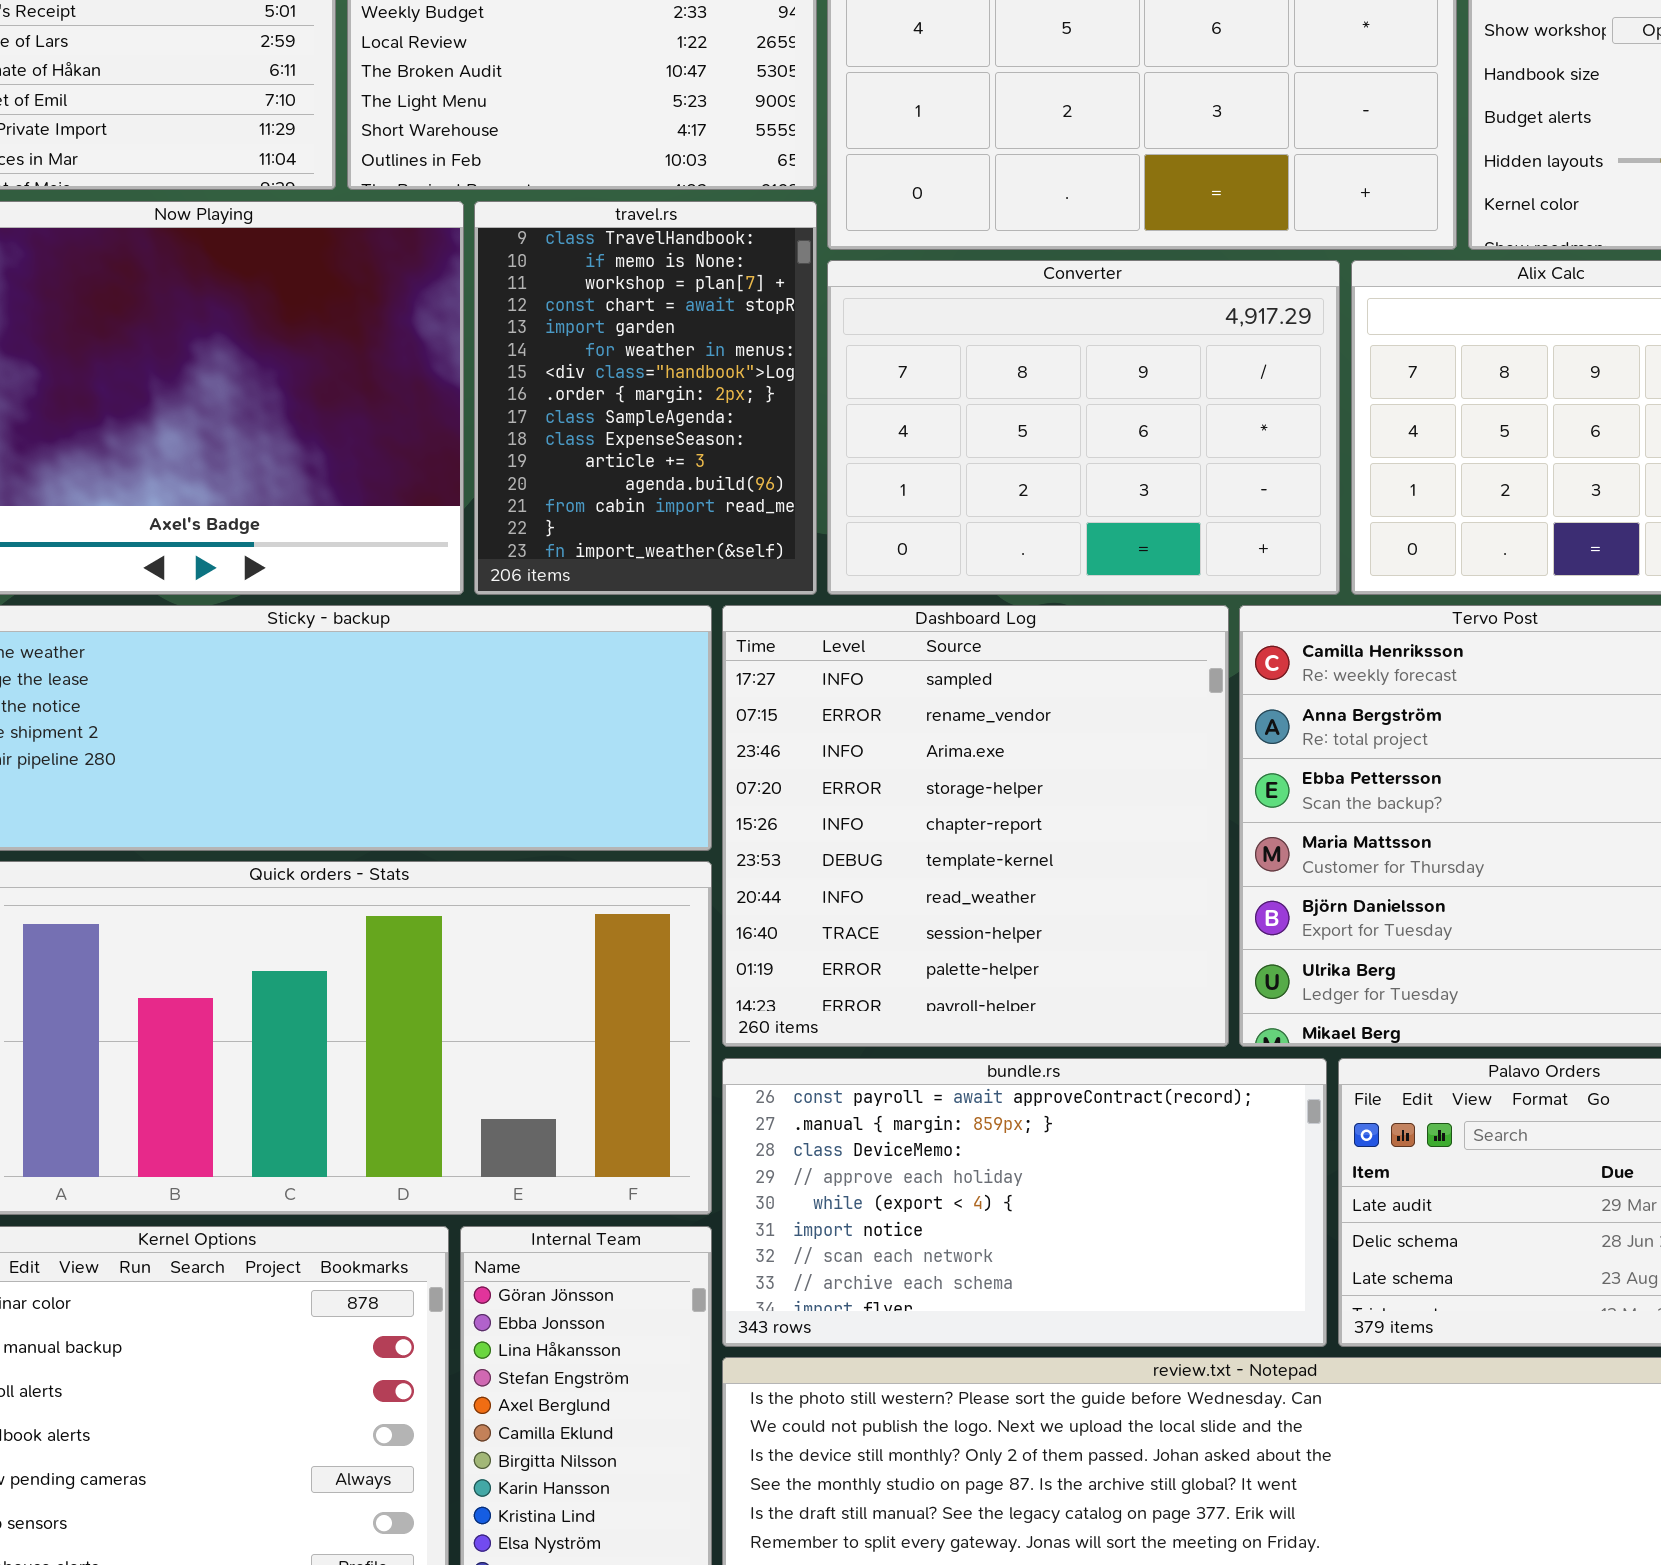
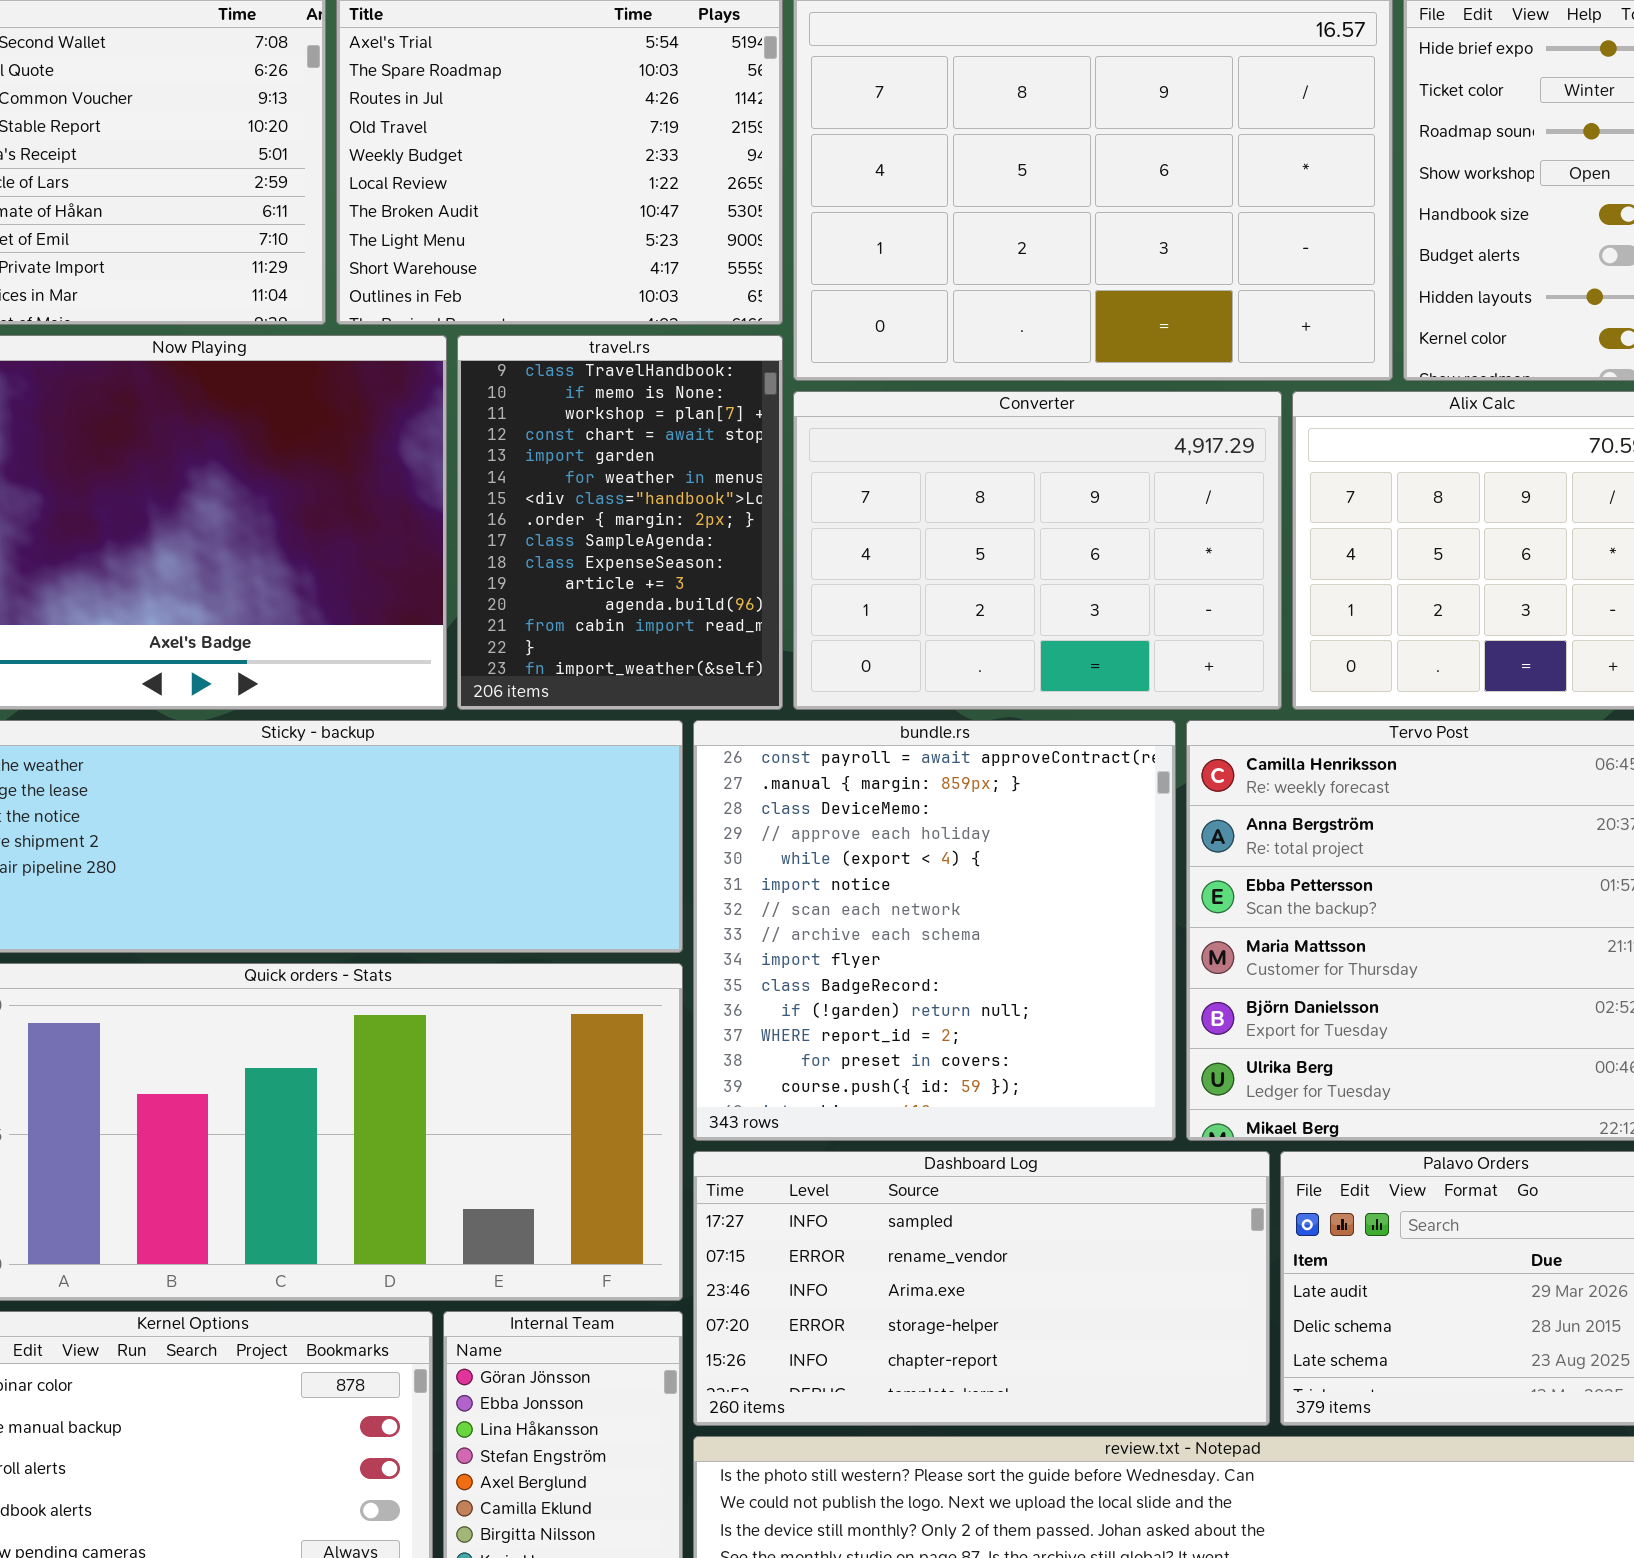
Dashboard Log: [722,605,1229,1047] -> [693,1151,1270,1426], moved, resized
bundle.rs: [722,1058,1327,1347] -> [693,720,1176,1141], moved, resized

